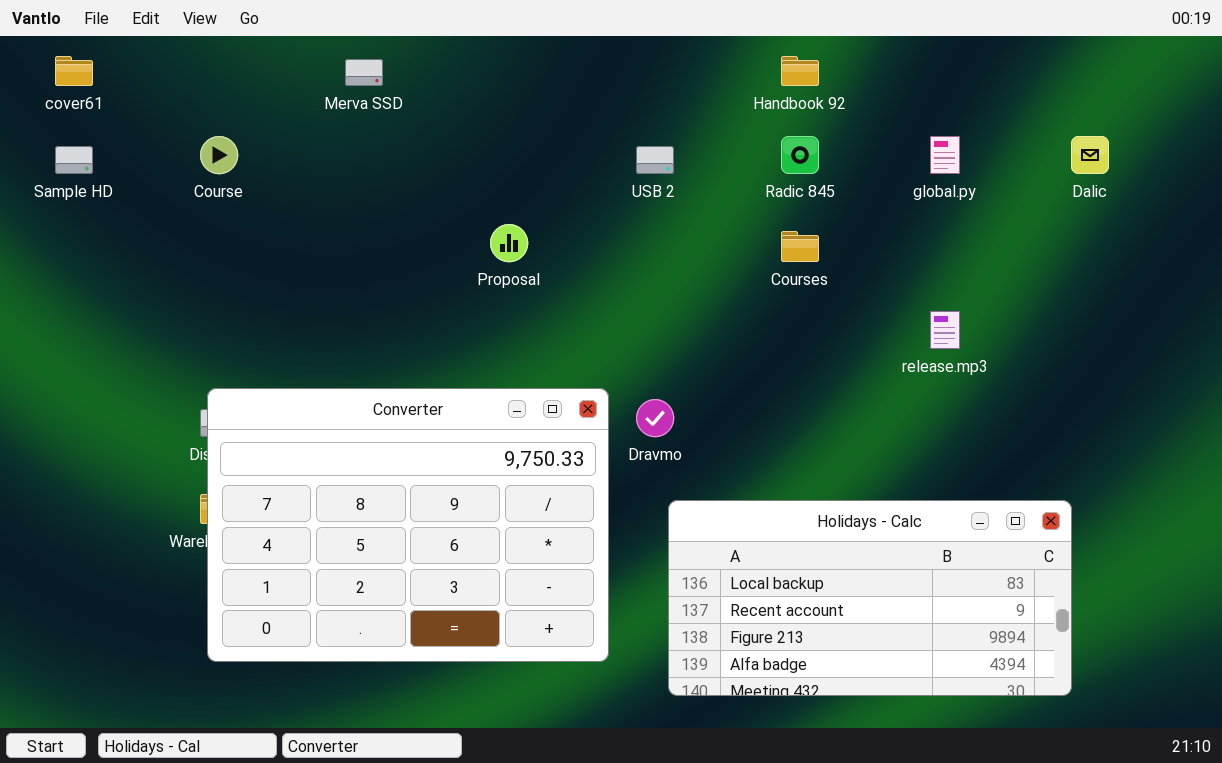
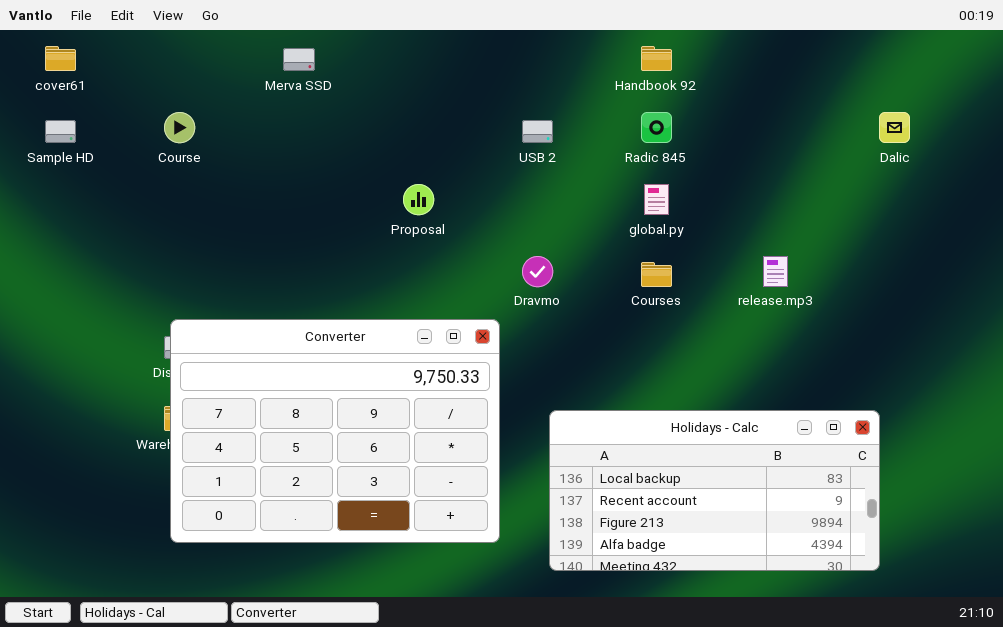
global.py: [930,136,960,174] -> [644,184,669,215], moved
Courses: [781,231,819,262] -> [641,262,672,287], moved
Dravmo: [636,399,674,437] -> [522,256,553,287], moved

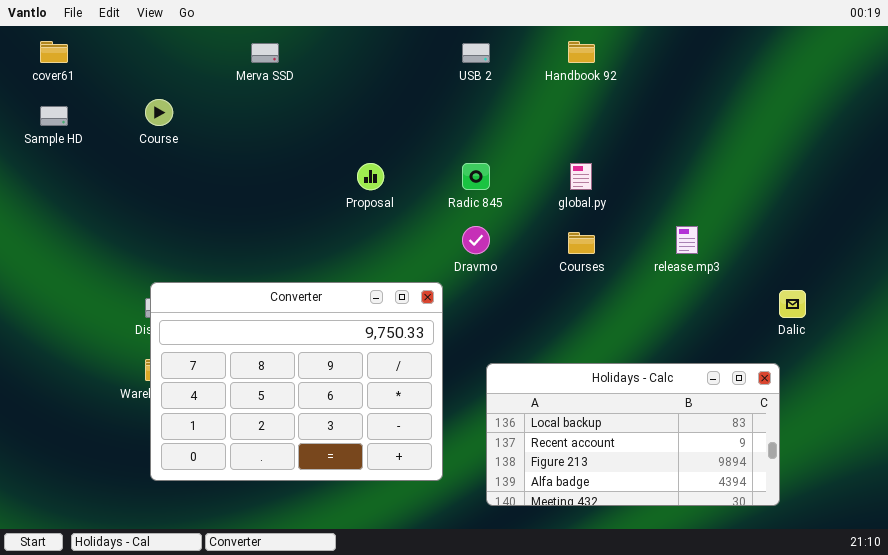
Radic 845: [641,112,672,143] -> [462,163,490,190], moved
Dalic: [879,112,910,143] -> [779,290,806,318], moved
USB 2: [522,120,553,143] -> [462,43,490,63], moved

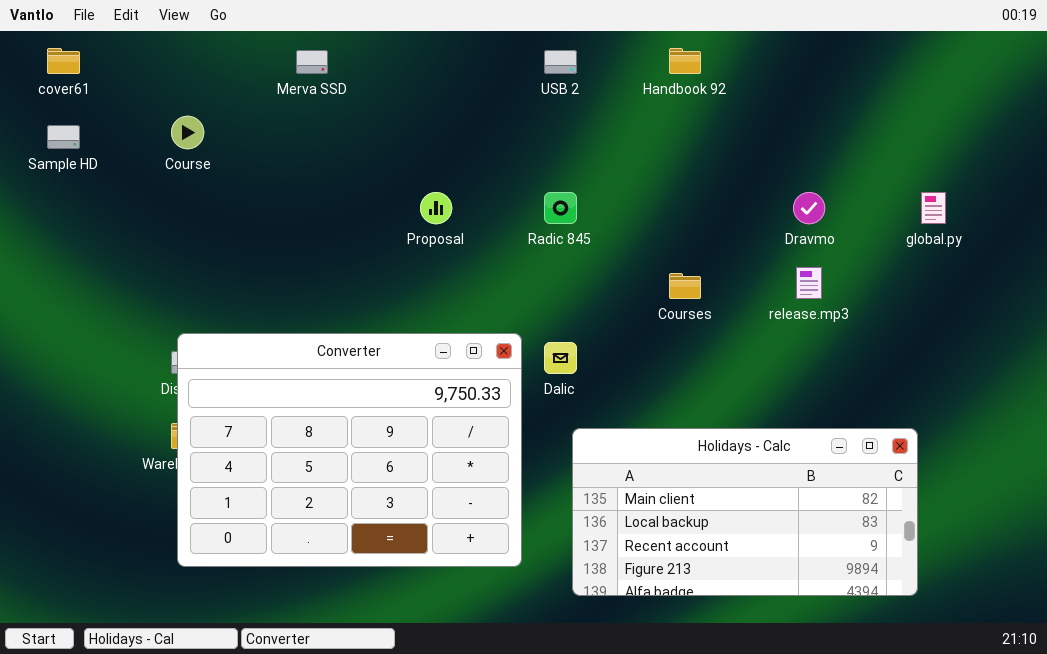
global.py: [570,163,592,190] -> [921,192,946,224], moved
Dravmo: [462,226,490,254] -> [793,192,825,224], moved
Dalic: [779,290,806,318] -> [544,342,577,374], moved
Holidays - Calc: [486,363,780,506] -> [572,428,918,596], scrolled up 1 row

